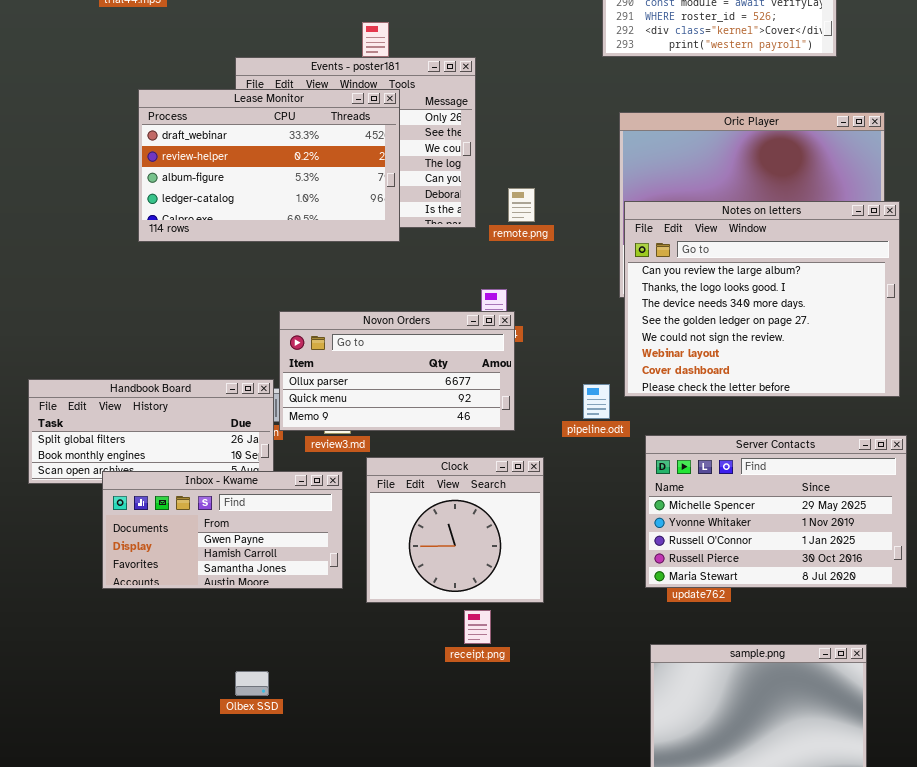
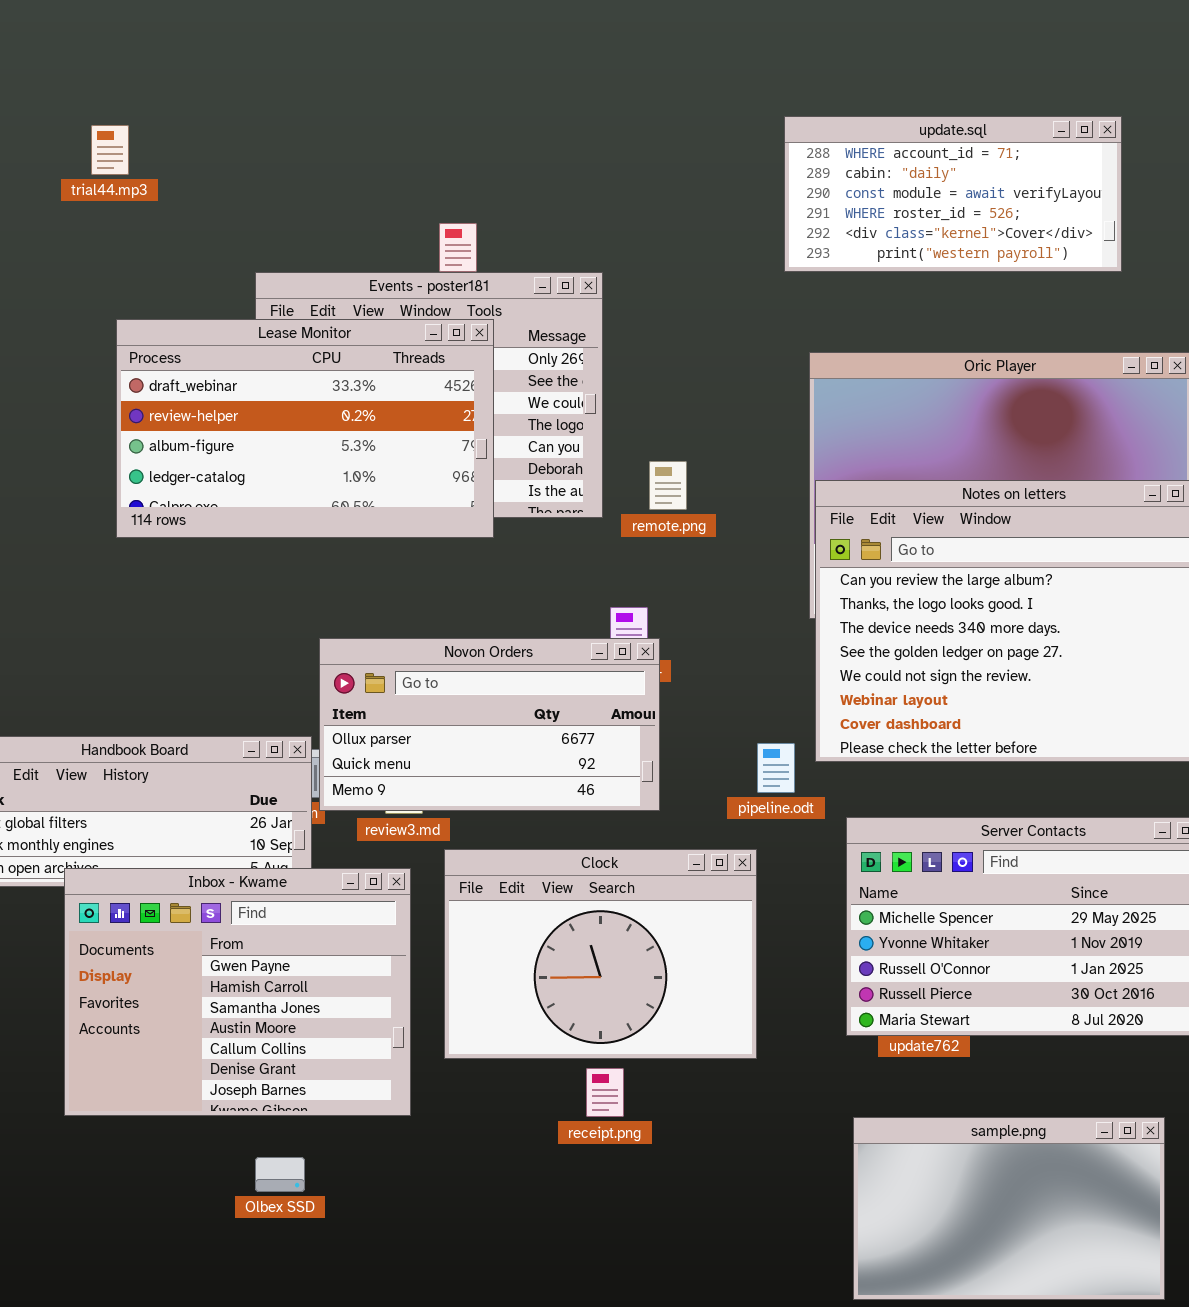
Clock: [366,457,544,603] -> [444,849,757,1059], resized
Inbox - Kwame: [102,471,343,589] -> [64,868,411,1116], resized

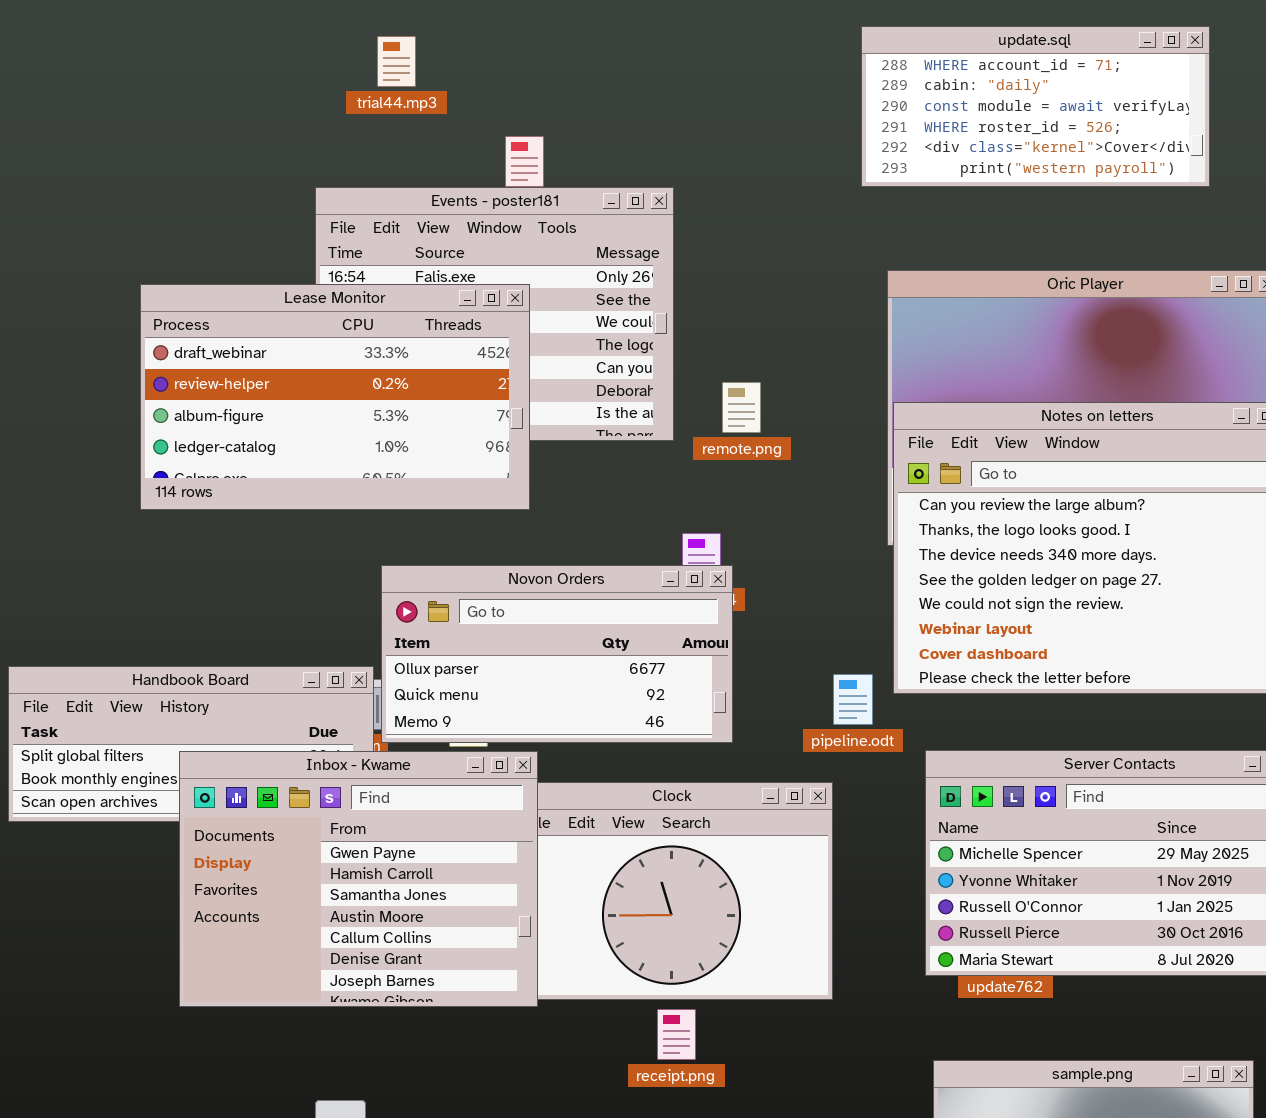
trial44.mp3: [91,125,129,175] -> [377,36,416,87], moved
Lease Monitor: [116,319,494,538] -> [140,284,530,510], moved
Inbox - Kwame: [64,868,411,1116] -> [179,751,538,1007], moved

